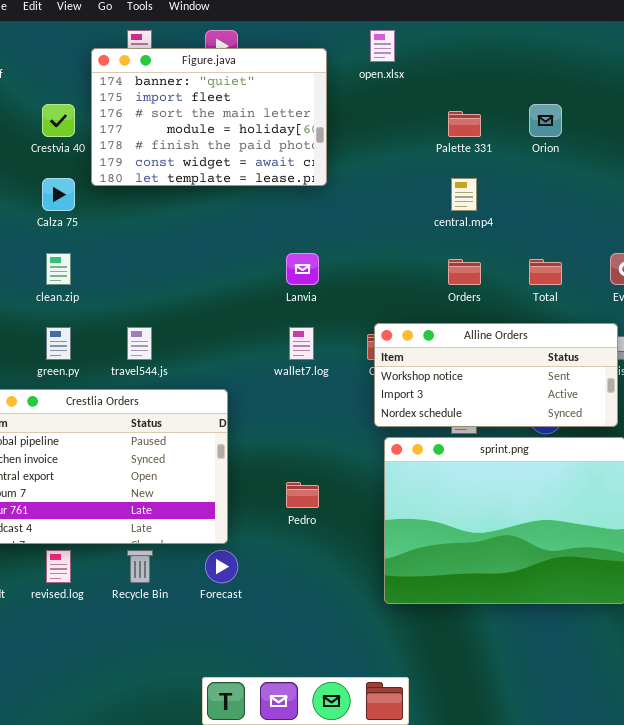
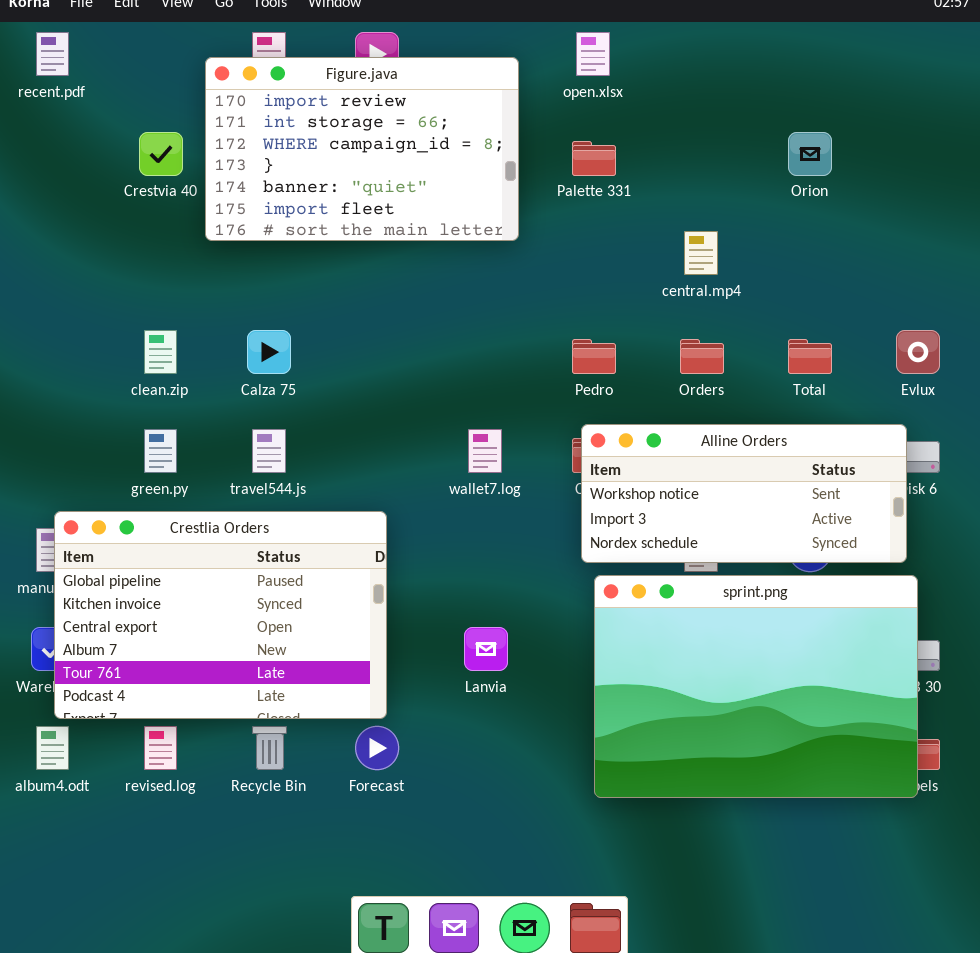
Figure.java: [91,48,327,186] -> [205,57,519,241], scrolled up 4 rows
Palette 331: [448,111,481,137] -> [572,141,616,176], moved
Calza 75: [42,178,75,211] -> [247,330,291,374], moved
Lanvia: [286,253,319,285] -> [464,627,508,671], moved
Pedro: [286,482,319,508] -> [572,339,616,374], moved

